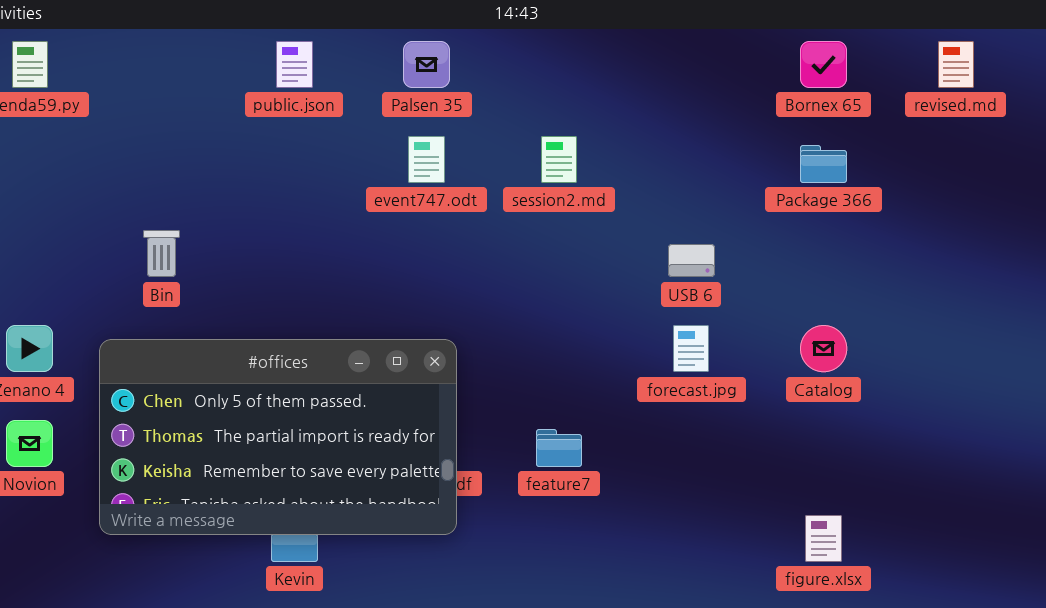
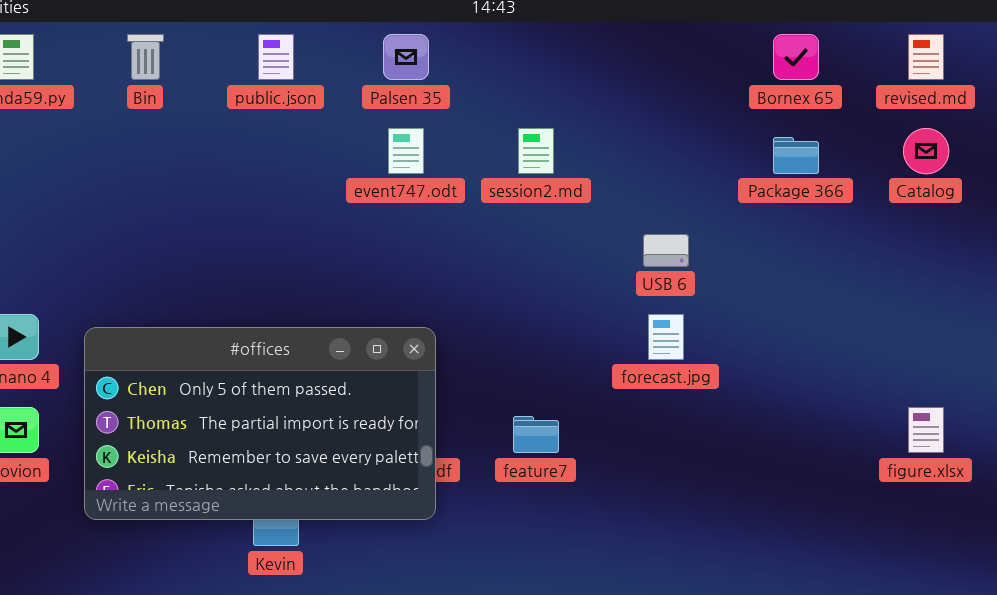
Bin: [143,230,180,277] -> [127,34,164,80], moved
Catalog: [800,325,847,372] -> [903,128,949,174], moved
figure.xlsx: [805,515,842,562] -> [908,407,944,453], moved

